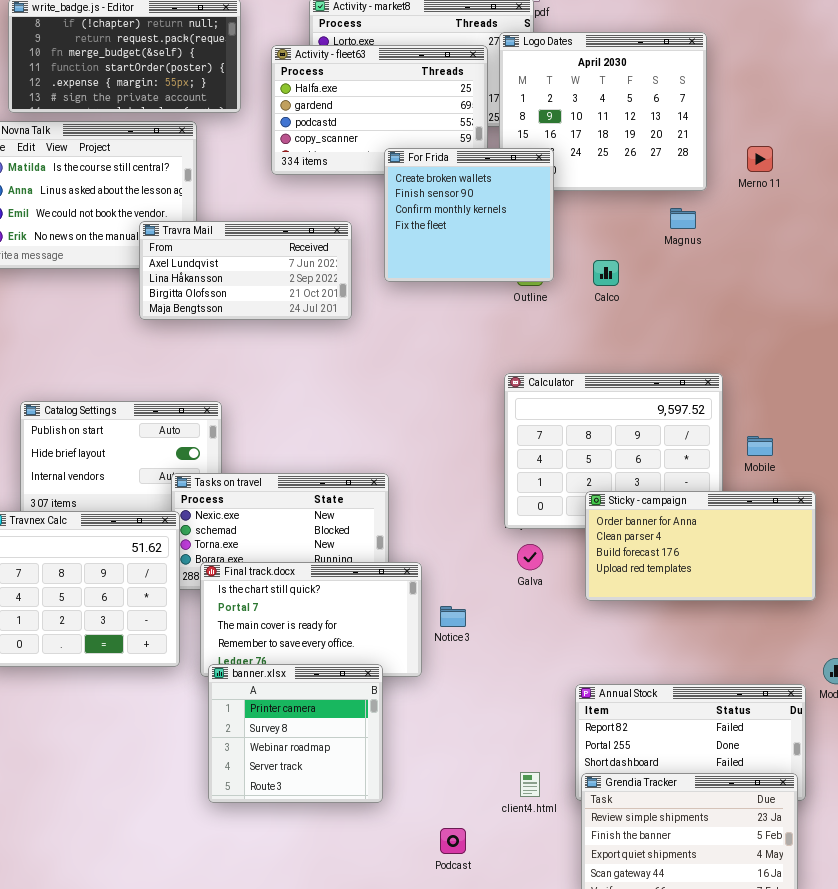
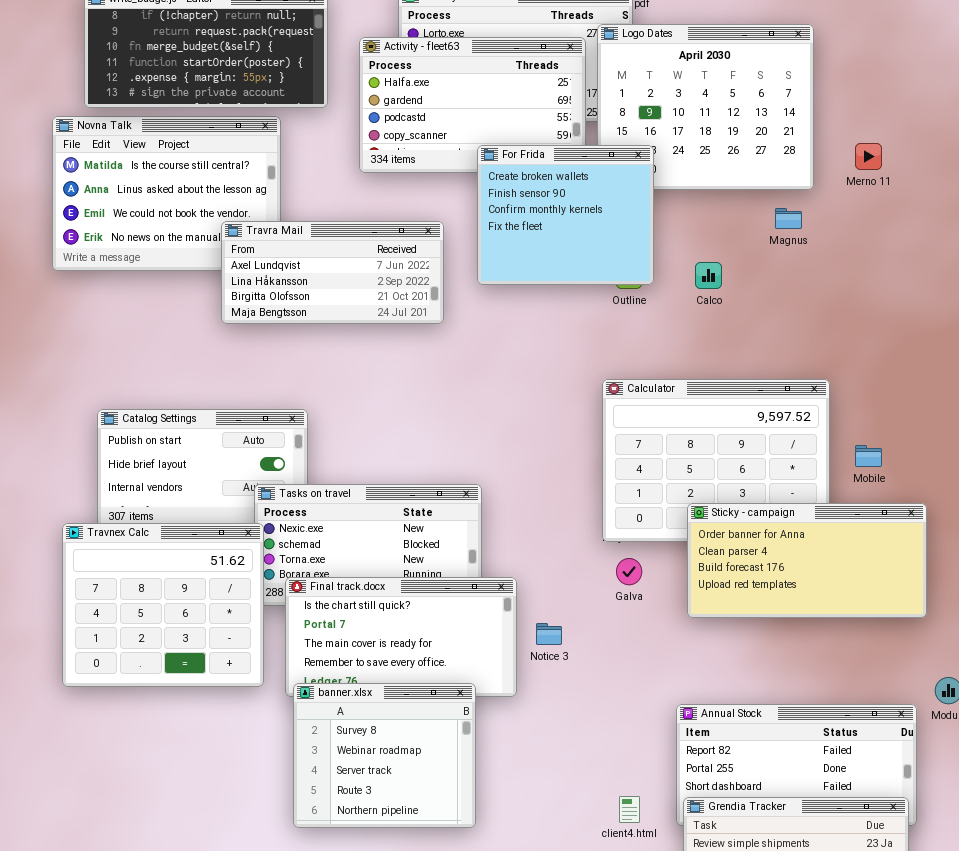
banner.xlsx: [208,664,383,803] -> [293,683,476,828], scrolled down 1 row

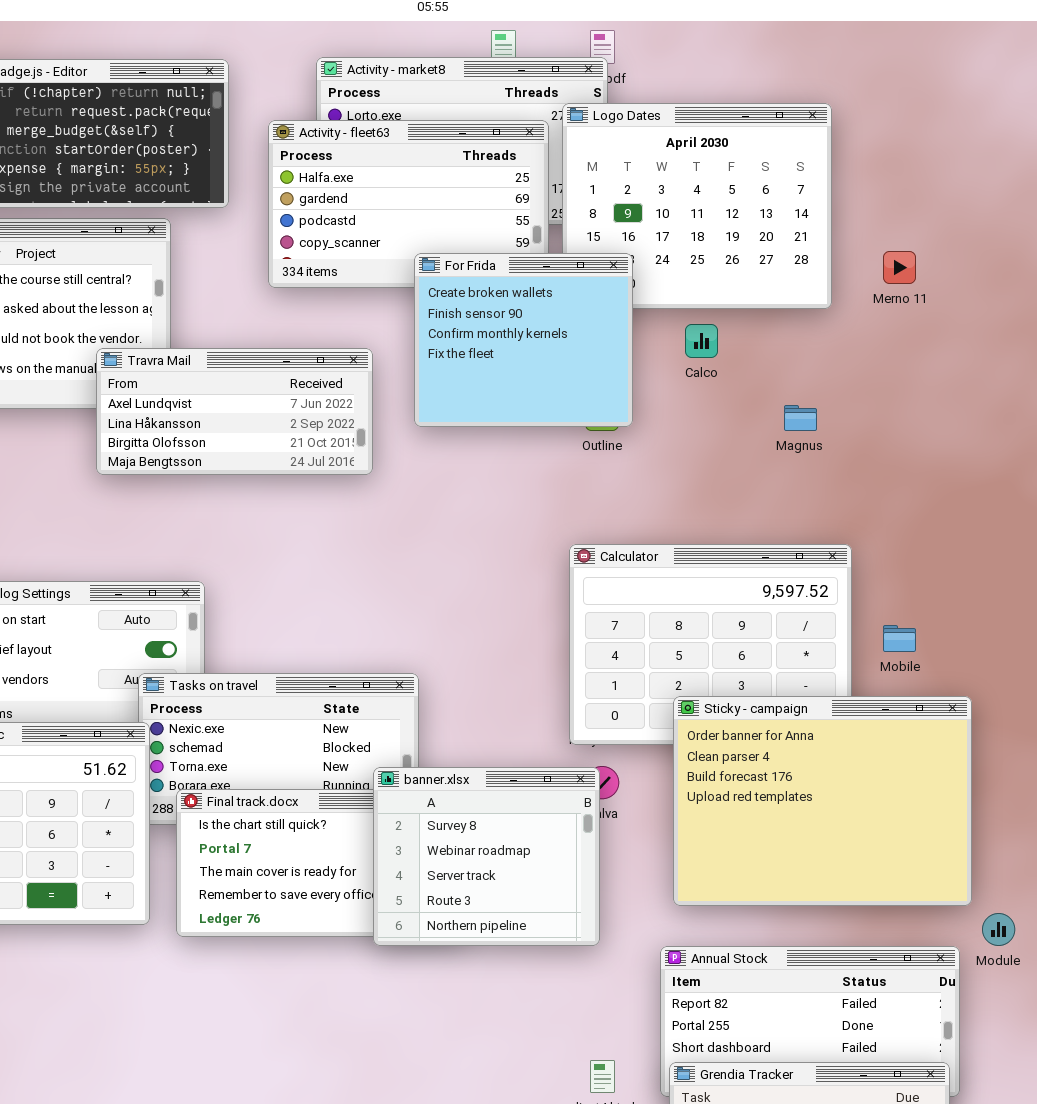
Magnus: [775,208,802,229] -> [784,405,817,431], moved
Calco: [695,262,722,289] -> [685,324,718,358], moved
Sticky - campaign: [687,503,927,618] -> [673,696,972,906], resized
banner.xlsx: [293,683,476,828] -> [373,767,600,946], moved

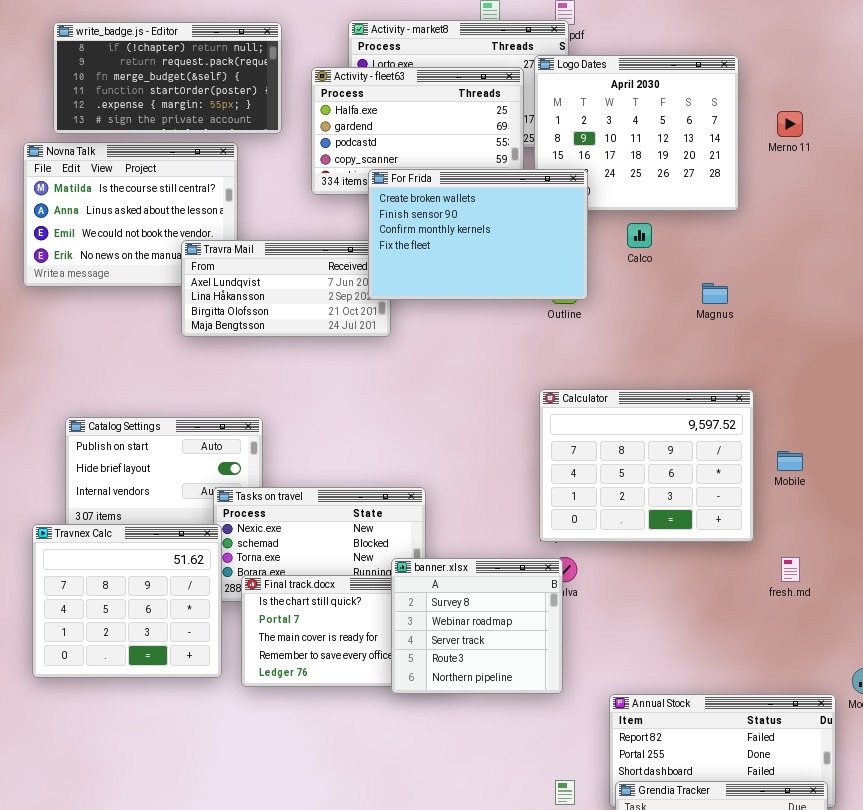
Merno 11: [883,251,916,284] -> [777,111,803,137], moved
For Frida: [414,253,633,427] -> [368,169,588,300], resized
Sticky - campaign: [673,696,972,906] -> none, closed

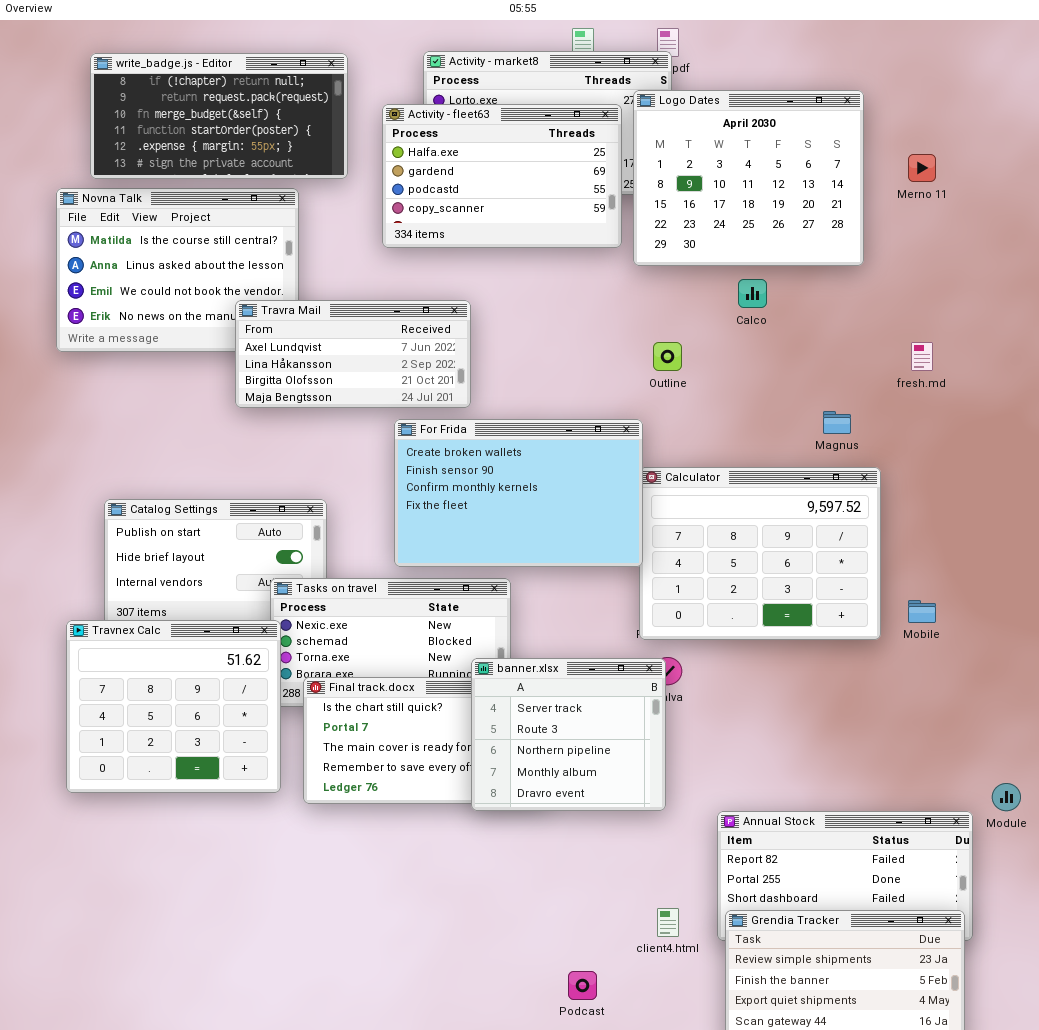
For Frida: [368,169,588,300] -> [394,419,643,567], moved
Magnus: [702,283,728,304] -> [823,411,851,434], moved
Mobile: [777,451,803,471] -> [908,600,936,623], moved
fresh.md: [781,557,800,582] -> [911,342,933,371], moved
banner.xlsx: [391,558,563,694] -> [471,658,666,811], scrolled down 2 rows

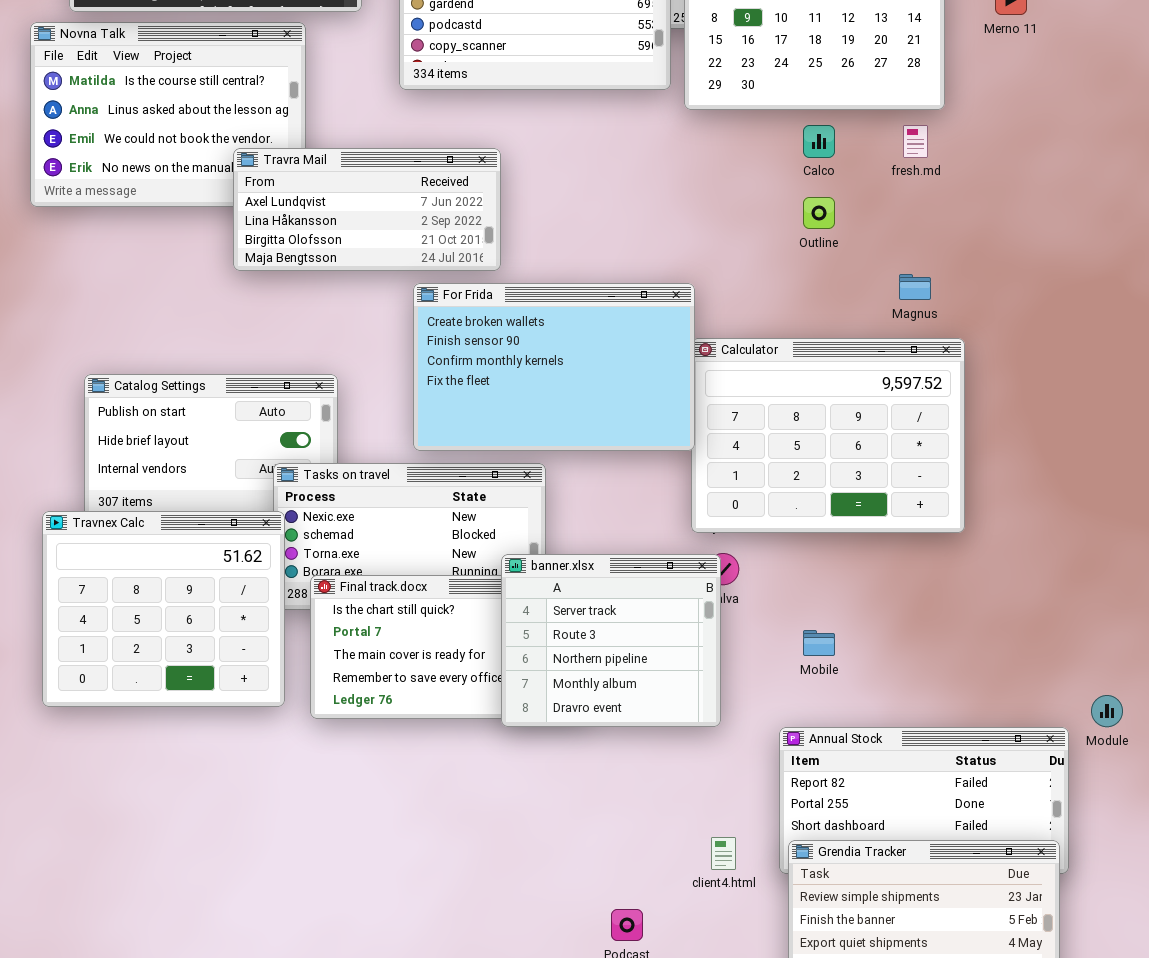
Outline: [653,342,682,371] -> [803,197,835,229], moved
fresh.md: [911,342,933,371] -> [903,125,928,158], moved
Mobile: [908,600,936,623] -> [803,630,835,656], moved

